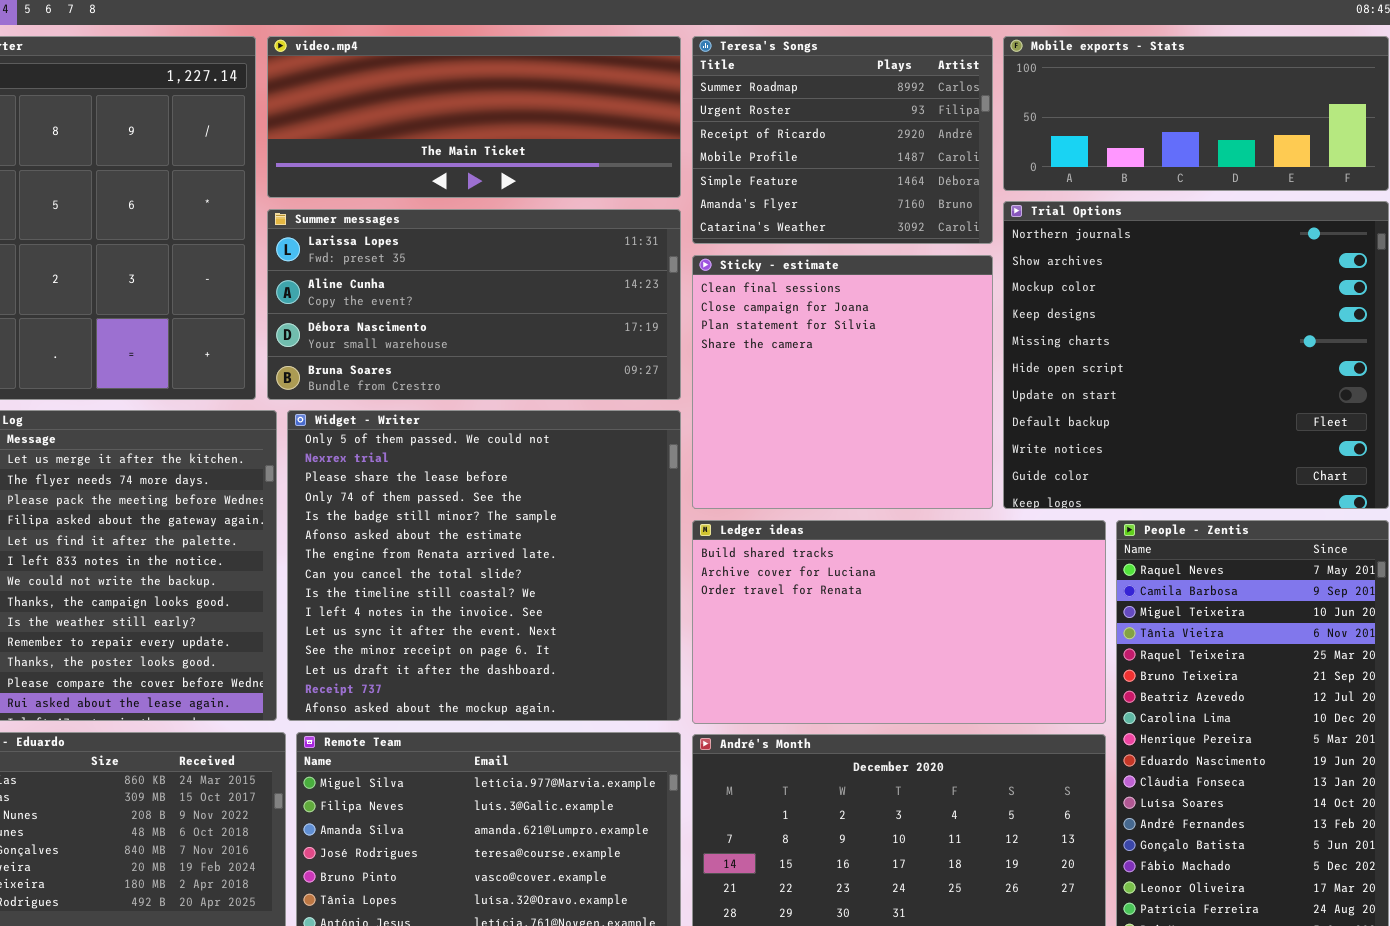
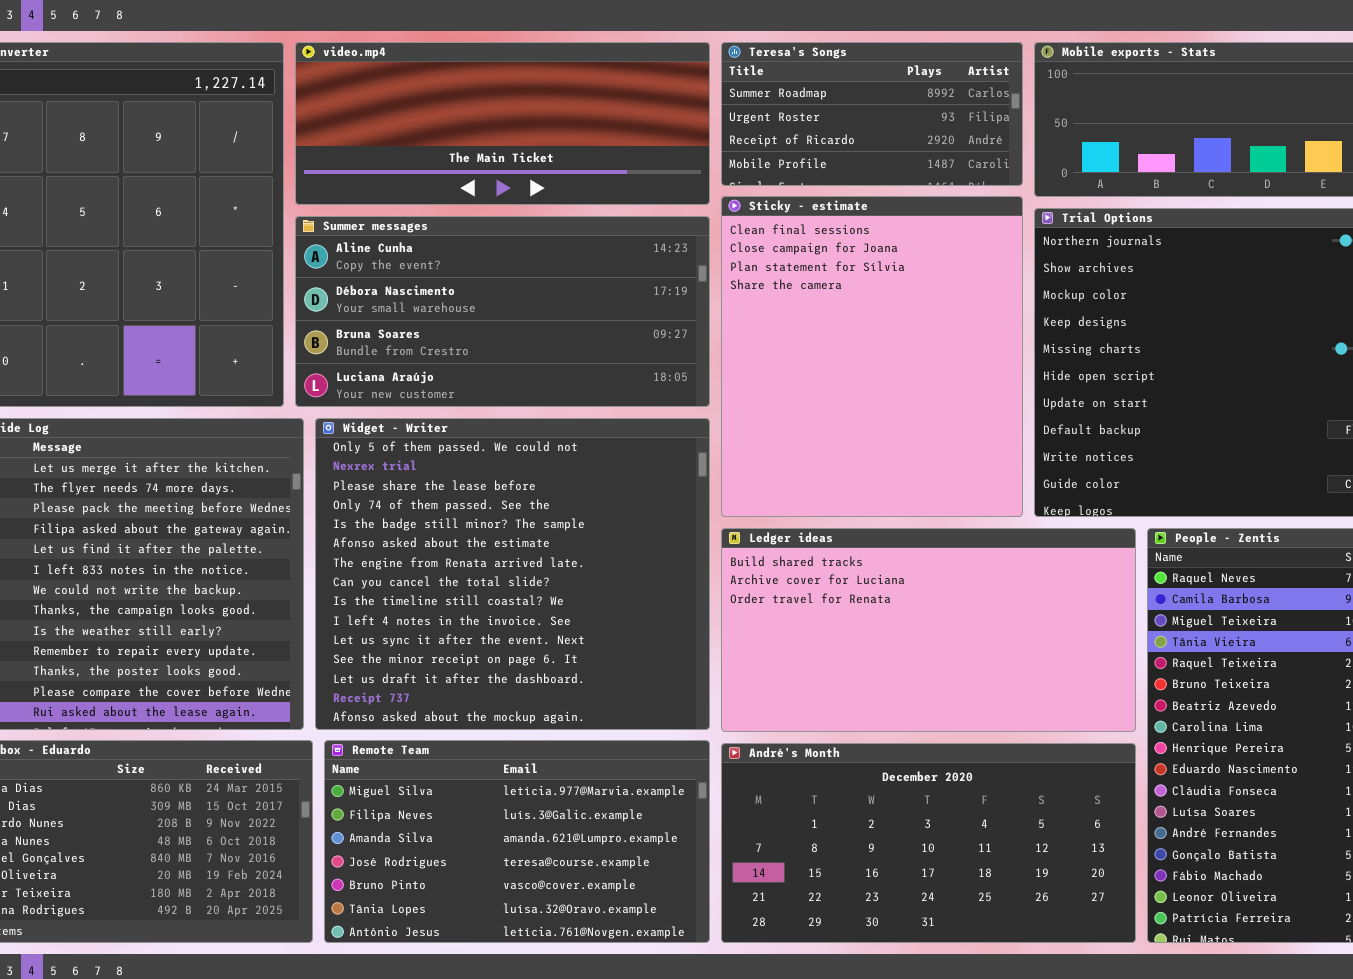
Teresa's Songs: [692,36,993,244] -> [721,42,1023,186], resized
Summer messages: [267,209,681,400] -> [295,216,710,407], scrolled down 1 row
Sticky - estimate: [692,255,993,509] -> [721,196,1023,517], resized

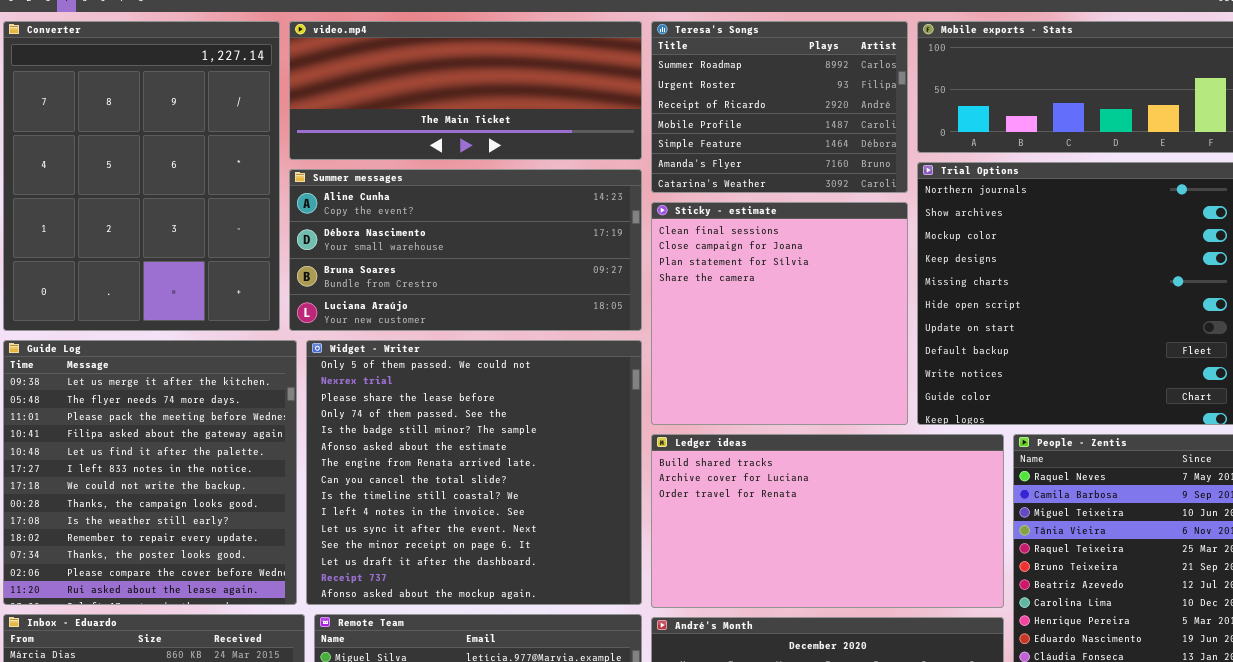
Teresa's Songs: [721,42,1023,186] -> [651,21,908,193], resized
Sticky - estimate: [721,196,1023,517] -> [651,202,908,425], resized

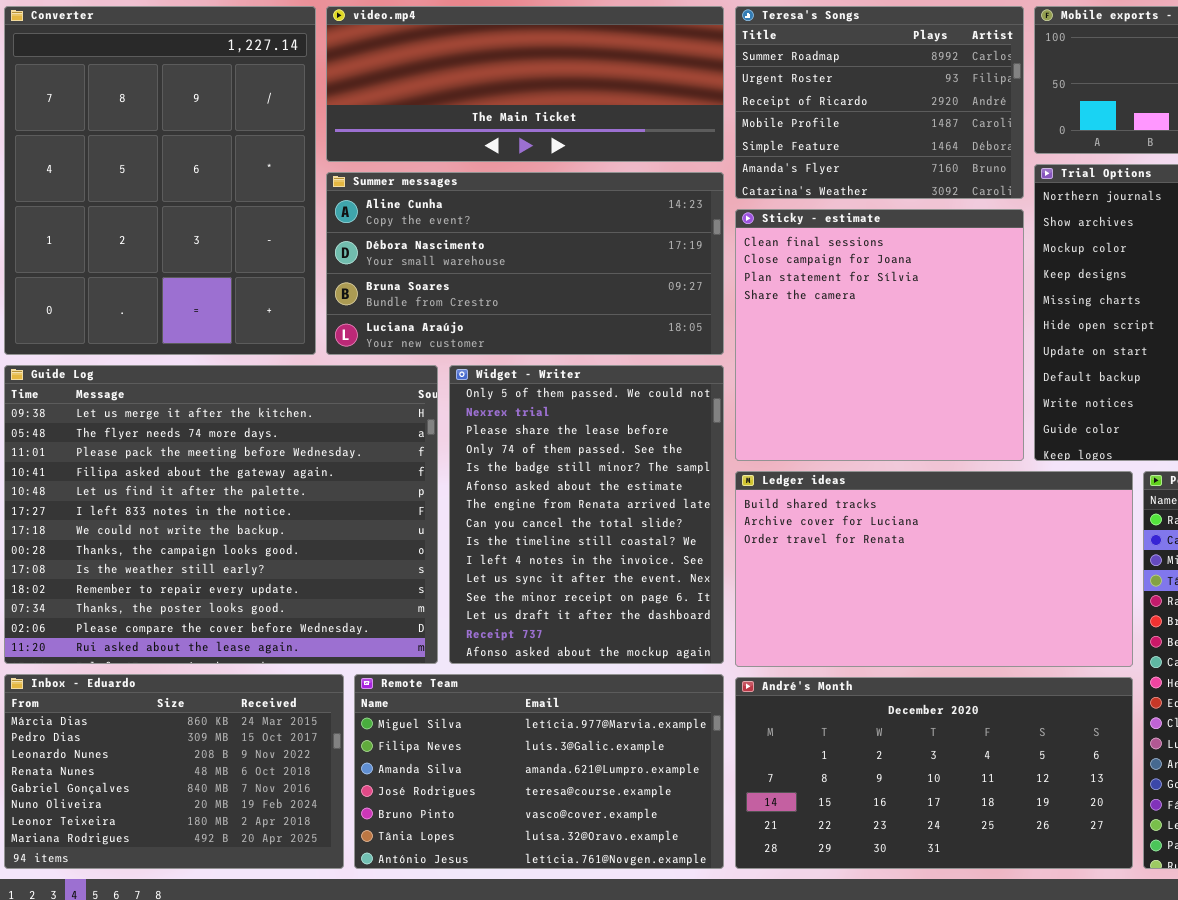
Guide Log: [3,340,297,605] -> [4,365,438,664], resized
Widget - Writer: [306,340,642,605] -> [449,365,724,664], resized

